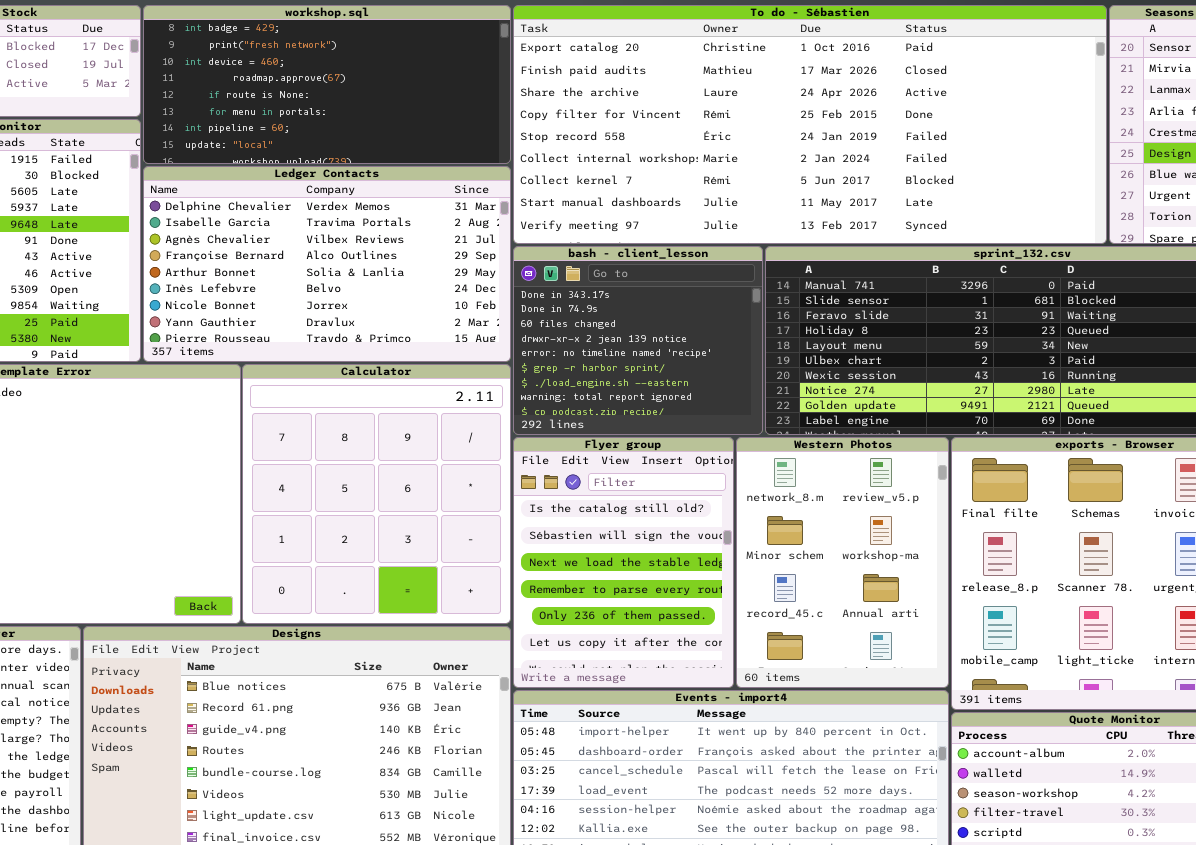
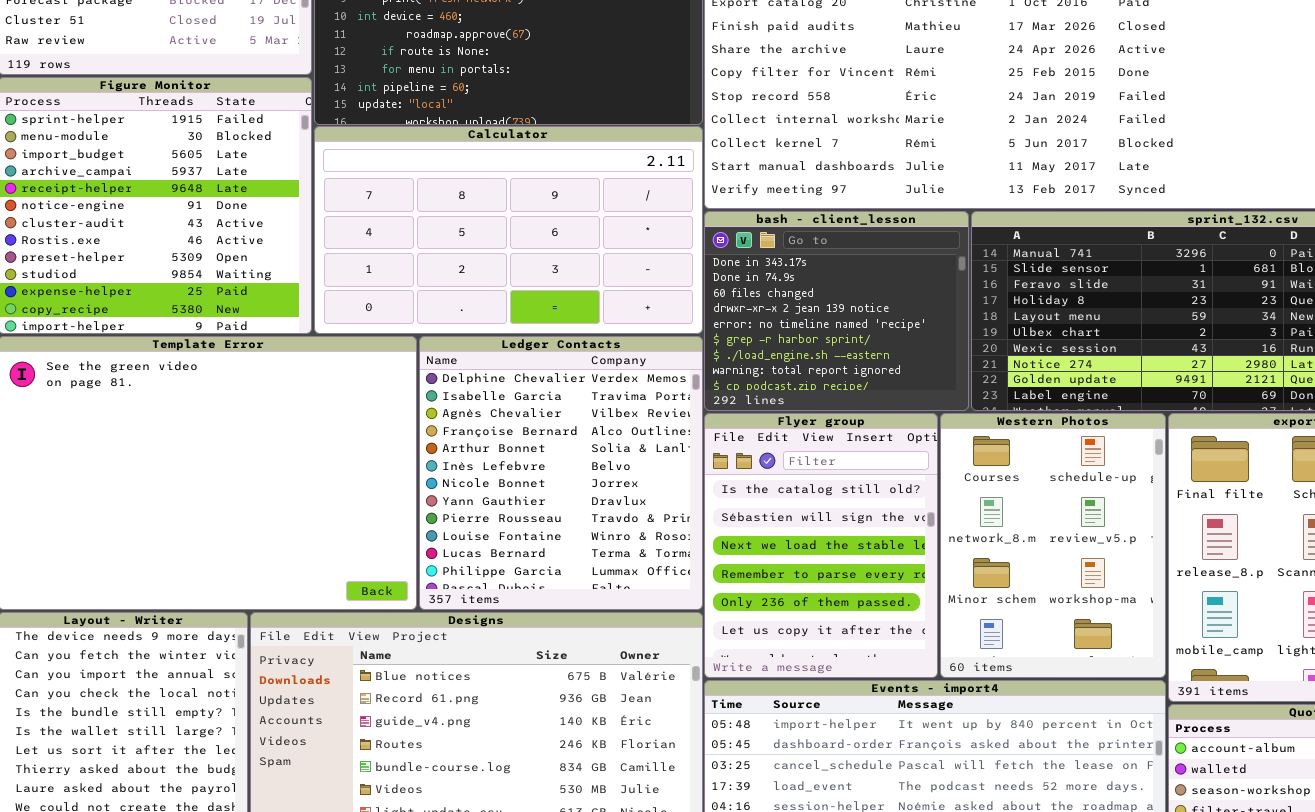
Ledger Contacts: [143,166,511,362] -> [419,336,703,610], moved, resized
Calculator: [242,364,511,624] -> [314,126,703,334], moved, resized
Western Photos: [736,437,949,688] -> [940,413,1166,678], scrolled up 1 row

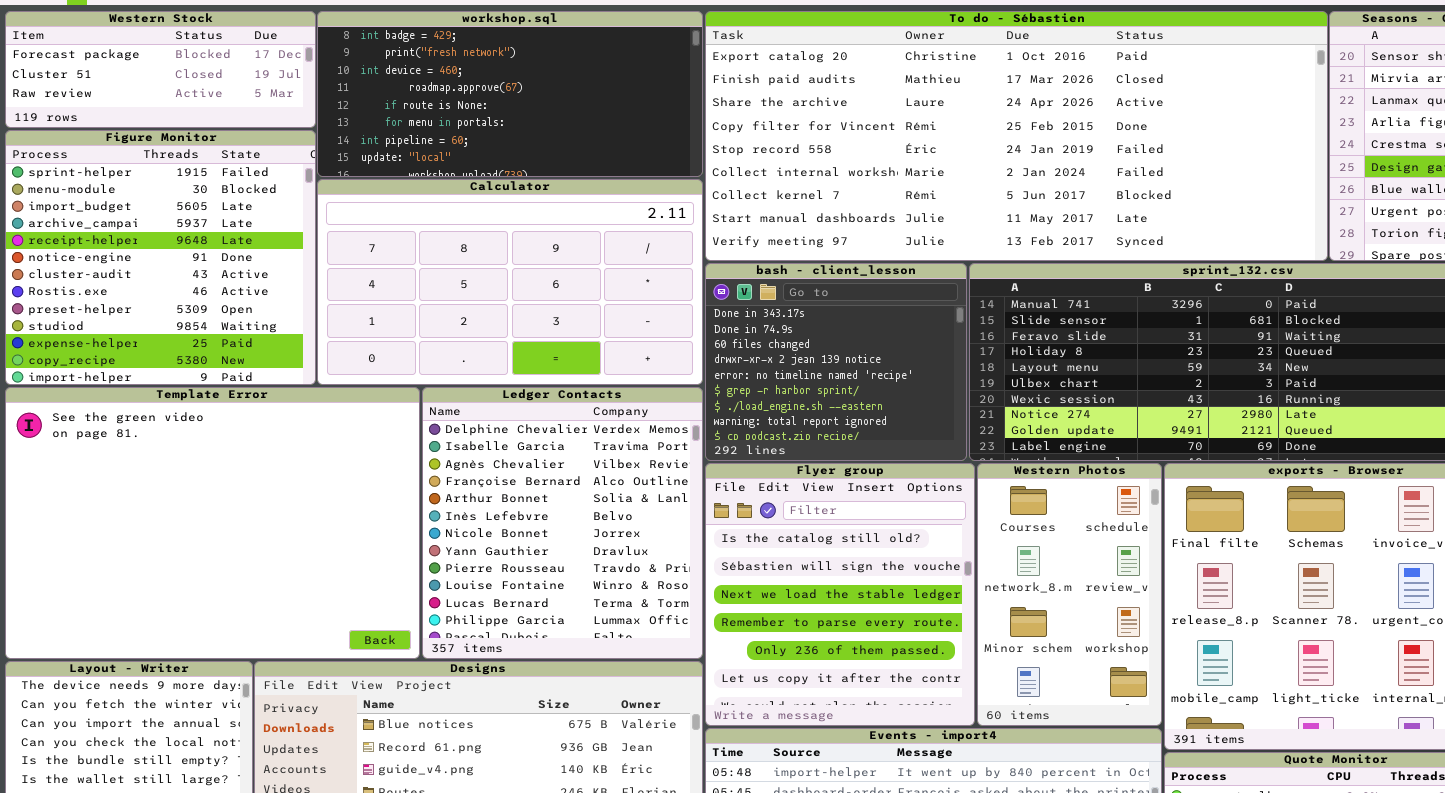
Flyer group: [704,413,938,678] -> [705,463,975,726], resized
Western Photos: [940,413,1166,678] -> [977,463,1162,726], resized

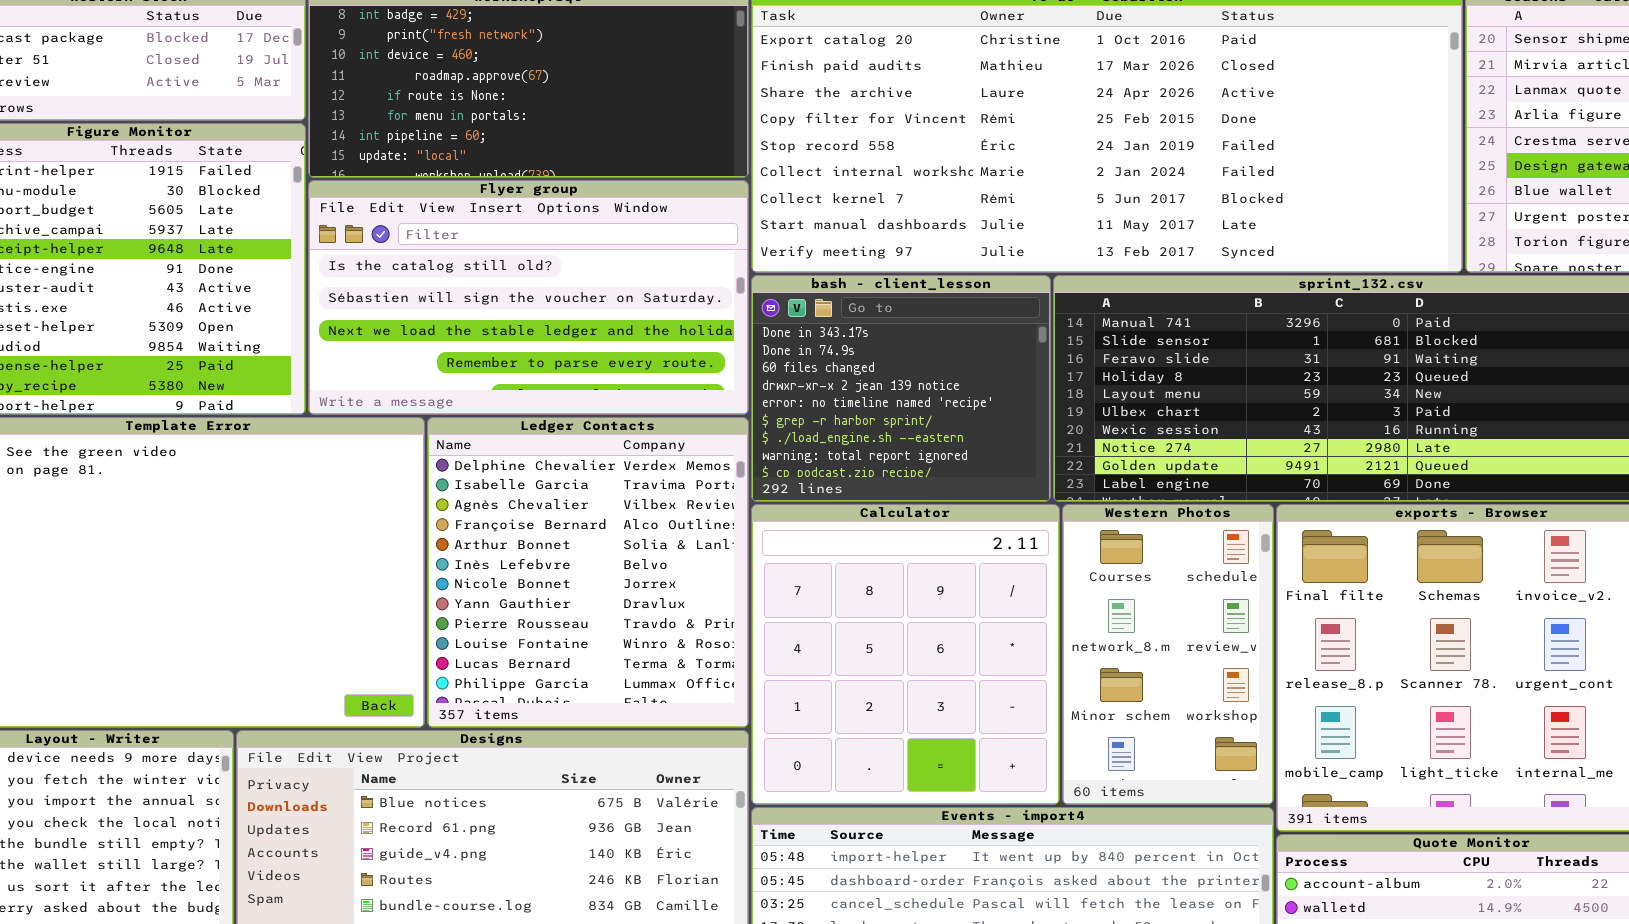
Calculator: [317,179,703,385] -> [751,504,1060,805], moved, resized
Flyer group: [705,463,975,726] -> [308,180,749,415], moved, resized

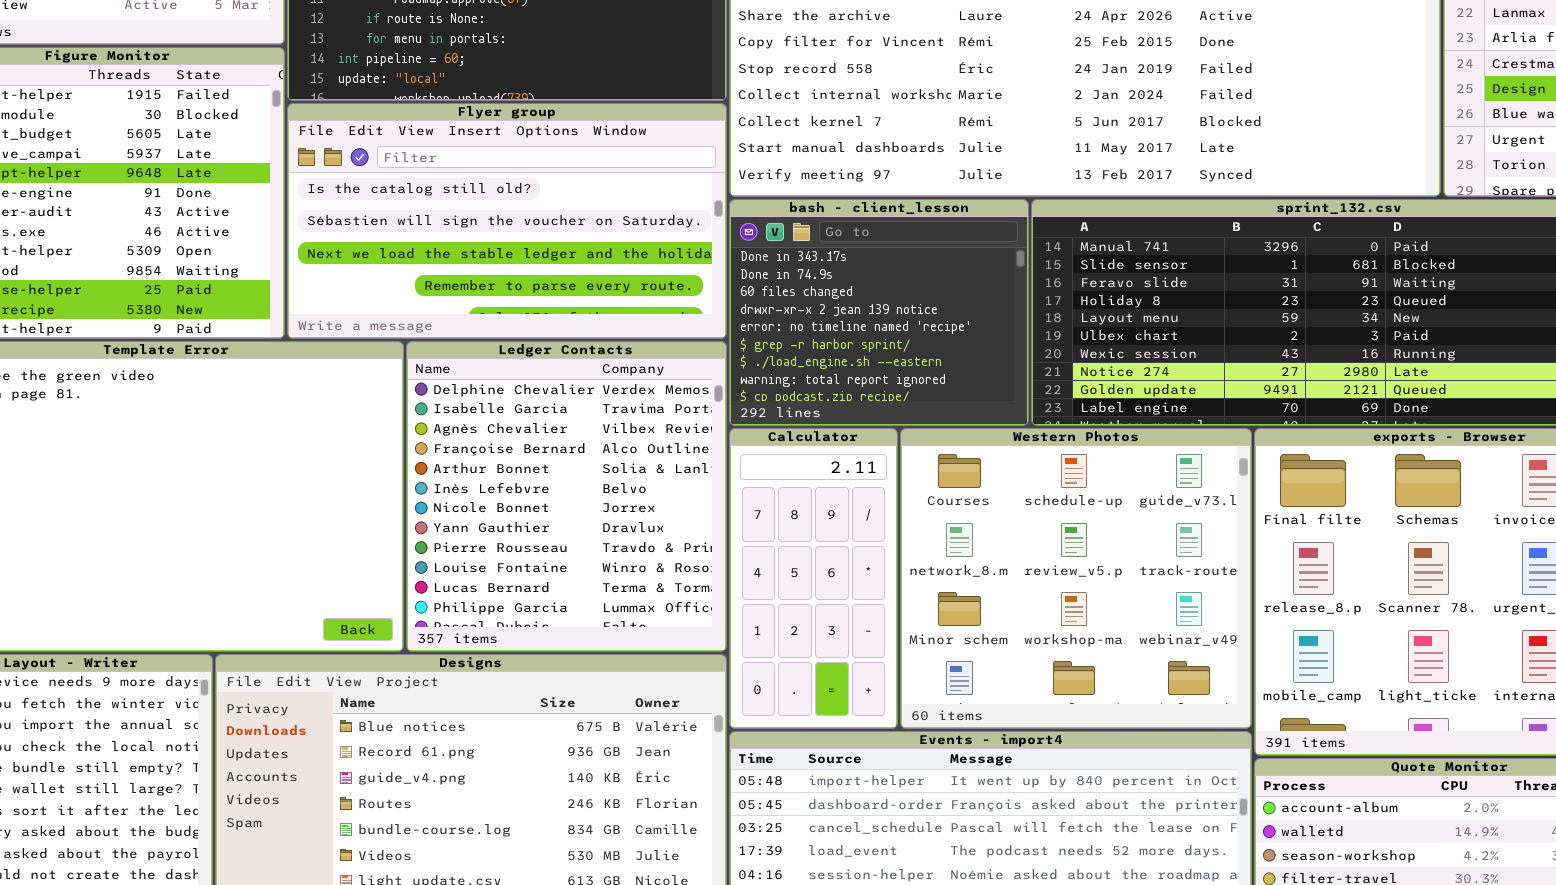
Calculator: [751,504,1060,805] -> [729,428,898,729], resized
Western Photos: [1062,504,1274,805] -> [900,428,1252,729], resized

